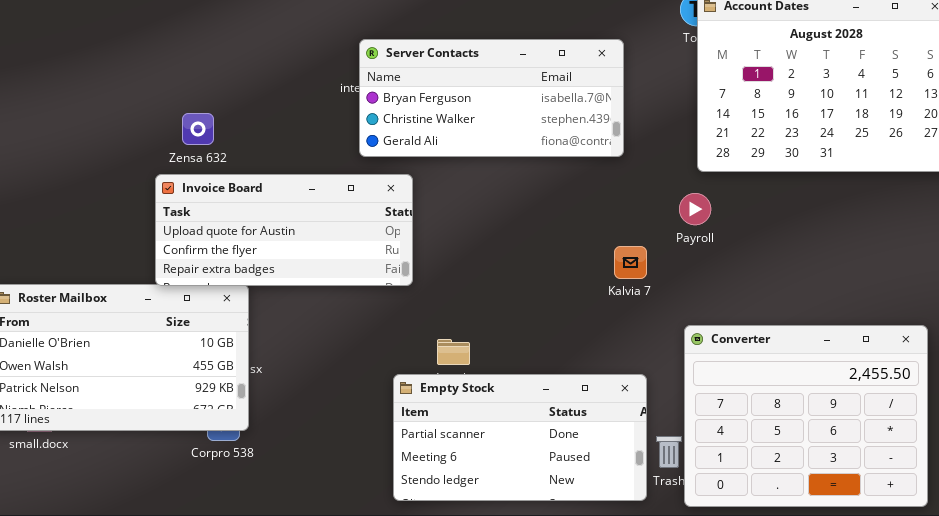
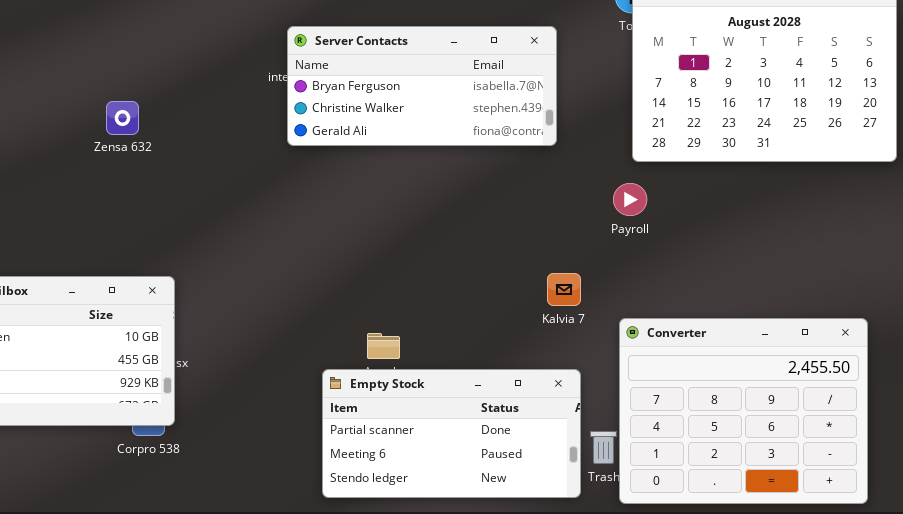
Invoice Board: [155,174,413,286] -> none, closed
Kalvia 7: [614,246,647,279] -> [547,273,581,306], moved

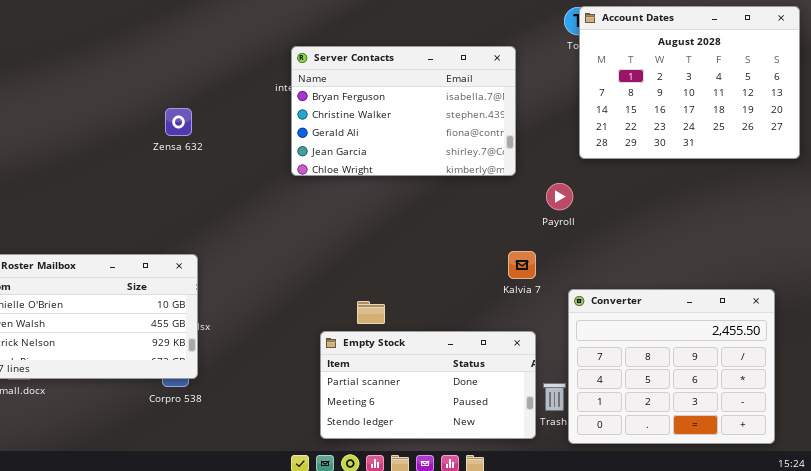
Server Contacts: [287,26,557,146] -> [291,46,516,176], resized
Zensa 632: [106,101,139,135] -> [165,108,192,136], moved
Payroll: [613,183,647,216] -> [546,183,573,210], moved

